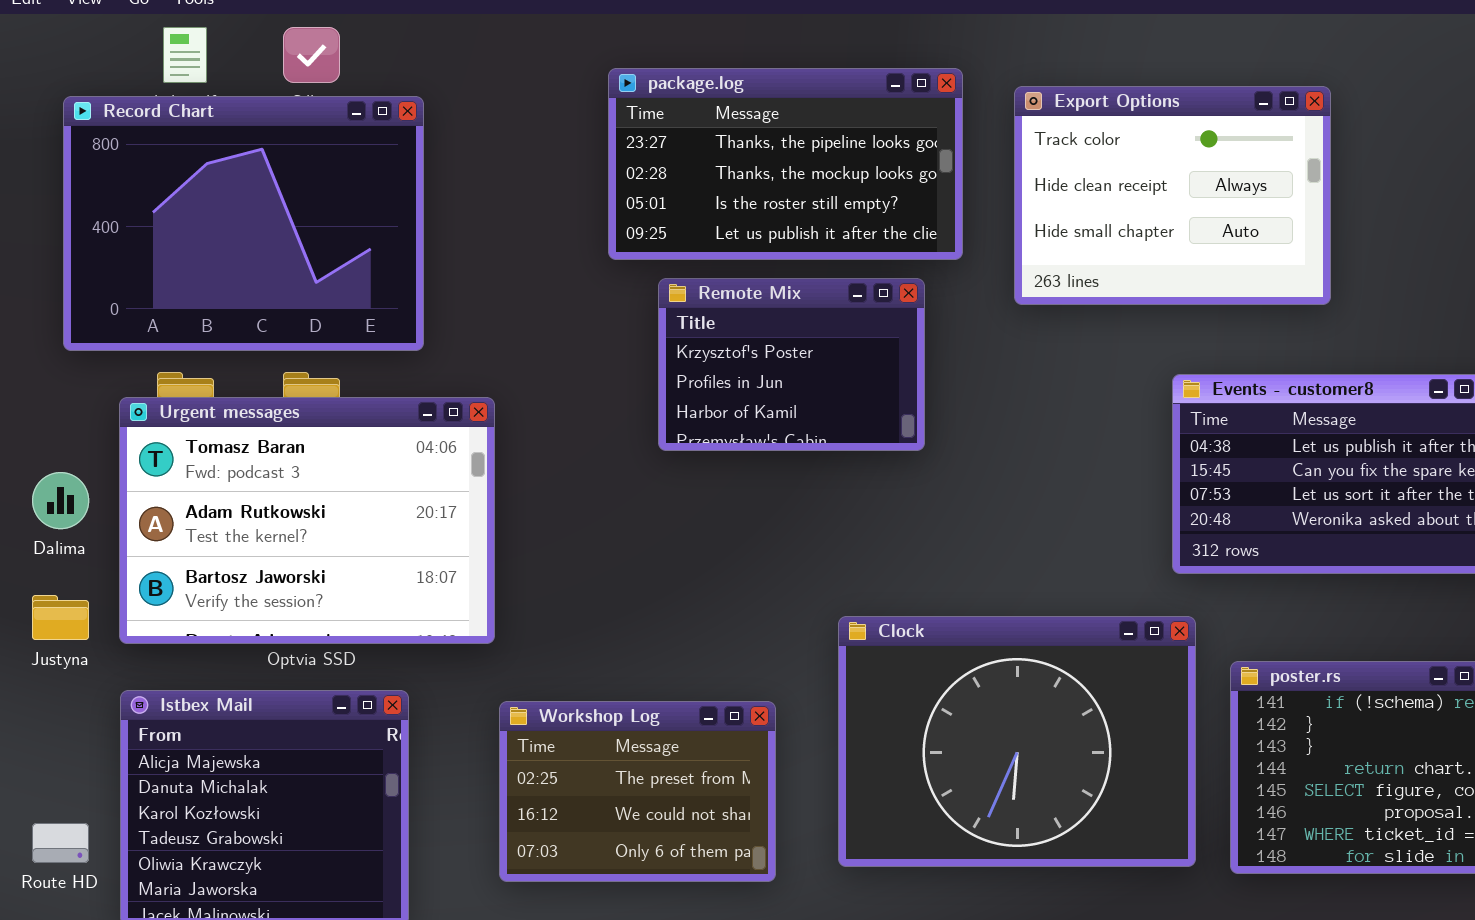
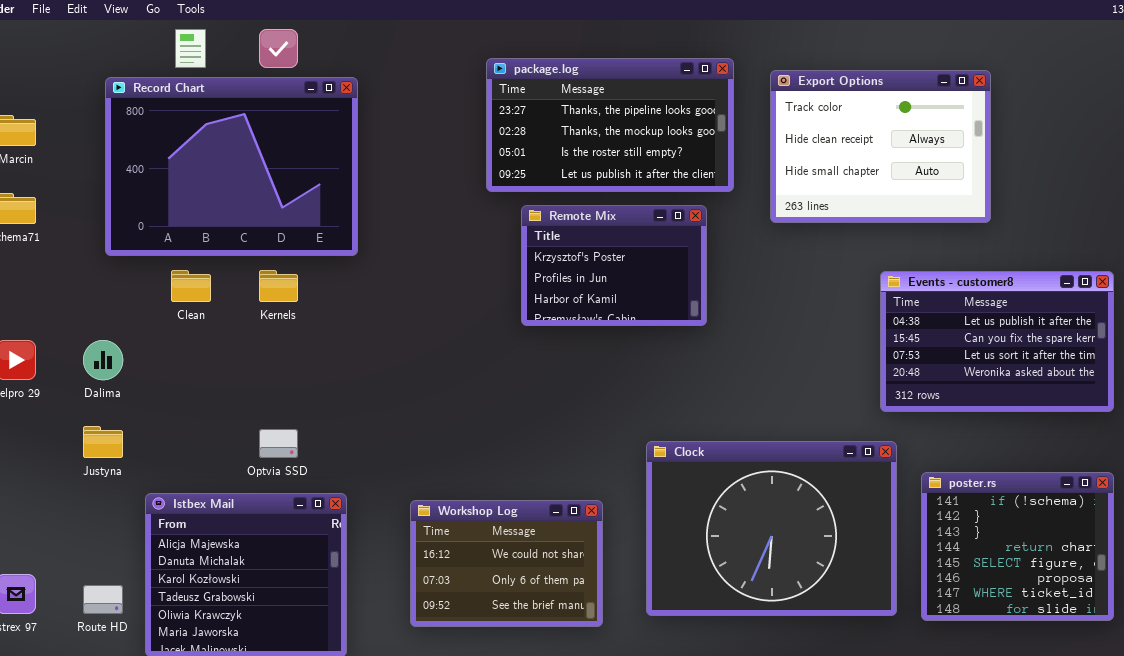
Urgent messages: [119,397,495,644] -> none, closed
Workshop Log: [499,701,776,882] -> [410,500,603,627], scrolled down 1 row

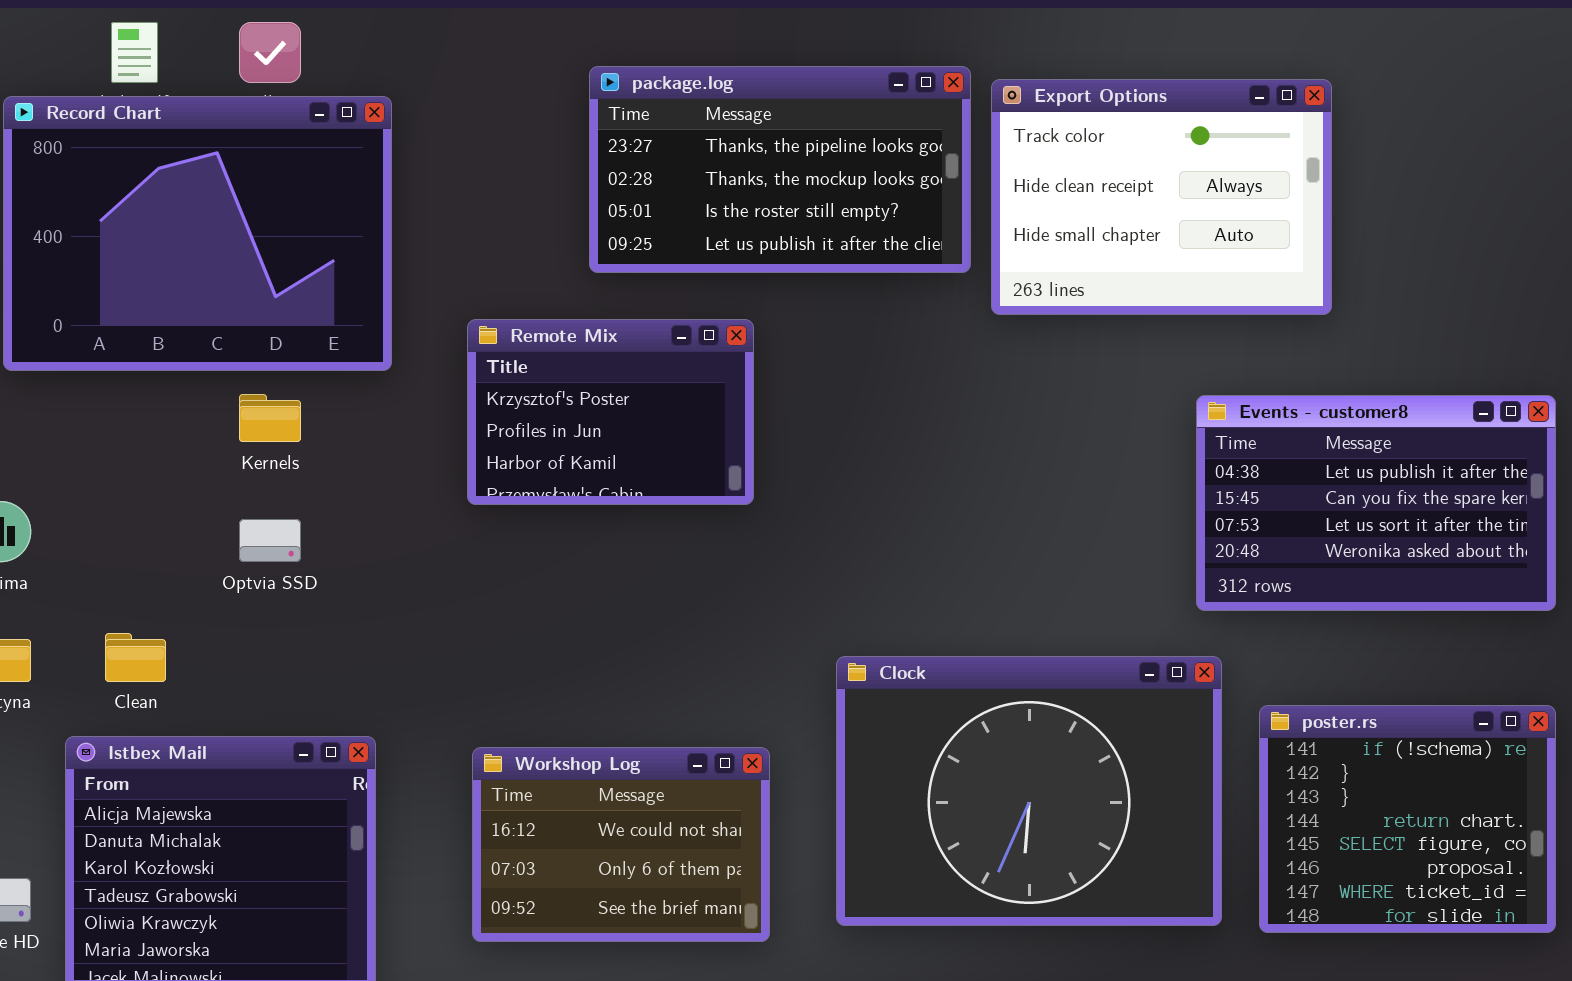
Export Options: [770,70,991,223] -> [991,79,1332,315], moved
Remote Mix: [521,205,707,326] -> [467,319,754,505], moved
Clean: [171,270,211,302] -> [105,633,166,682], moved
Optvia SSD: [259,429,298,458] -> [239,519,301,562], moved

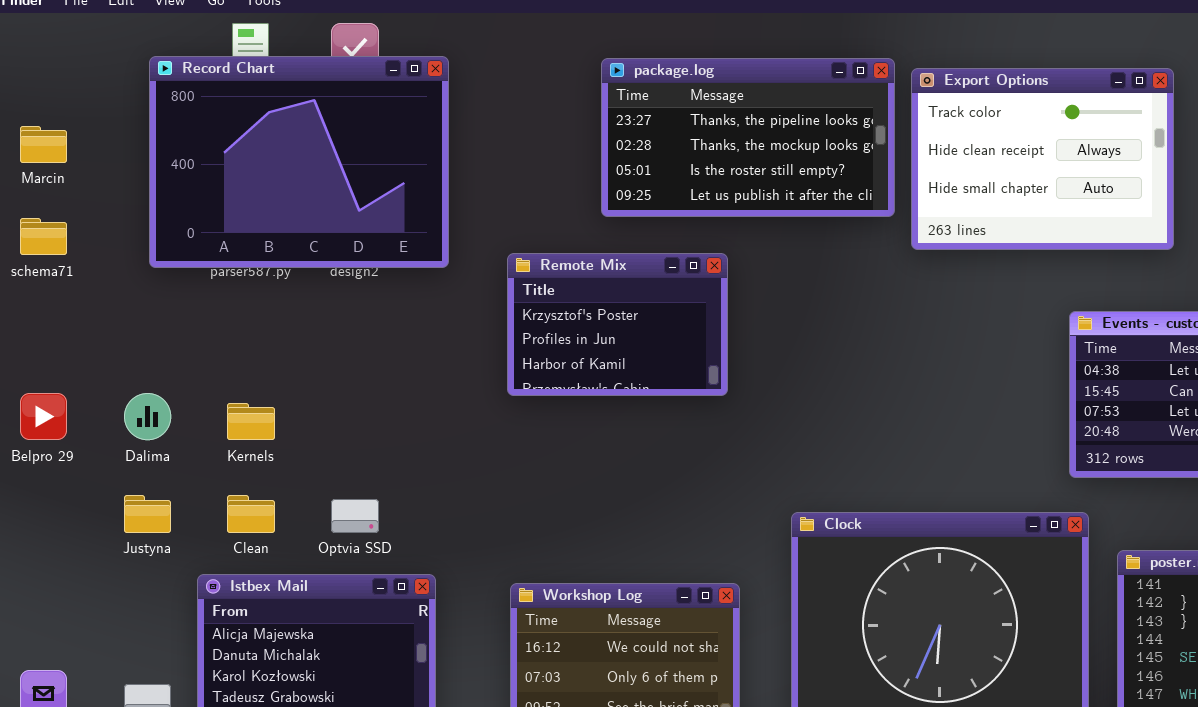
Record Chart: [3,96,392,371] -> [149,56,449,268], moved
Kernels: [239,394,301,442] -> [227,403,275,440], moved
Optvia SSD: [239,519,301,562] -> [331,499,379,533], moved

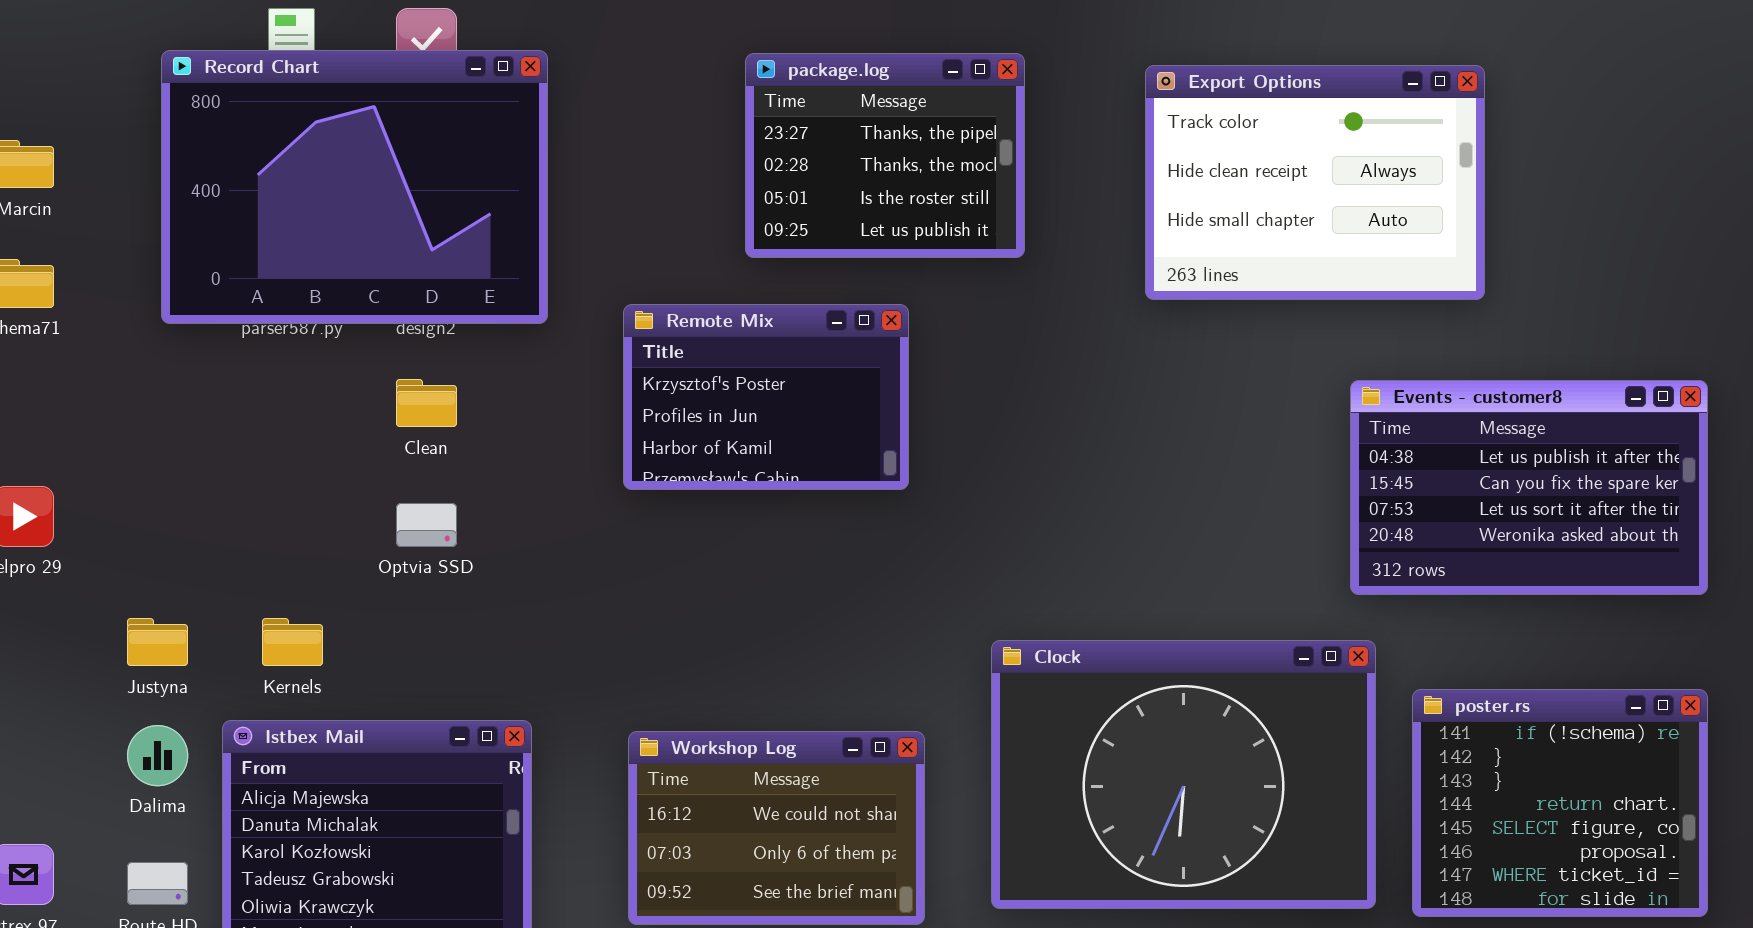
package.log: [601,58,895,217] -> [745,53,1025,258], resized
Dalima: [124,393,171,440] -> [127,725,188,786], moved
Kernels: [227,403,275,440] -> [262,618,323,666], moved
Clean: [227,495,275,533] -> [396,379,457,427], moved
Optvia SSD: [331,499,379,533] -> [396,503,457,547], moved

